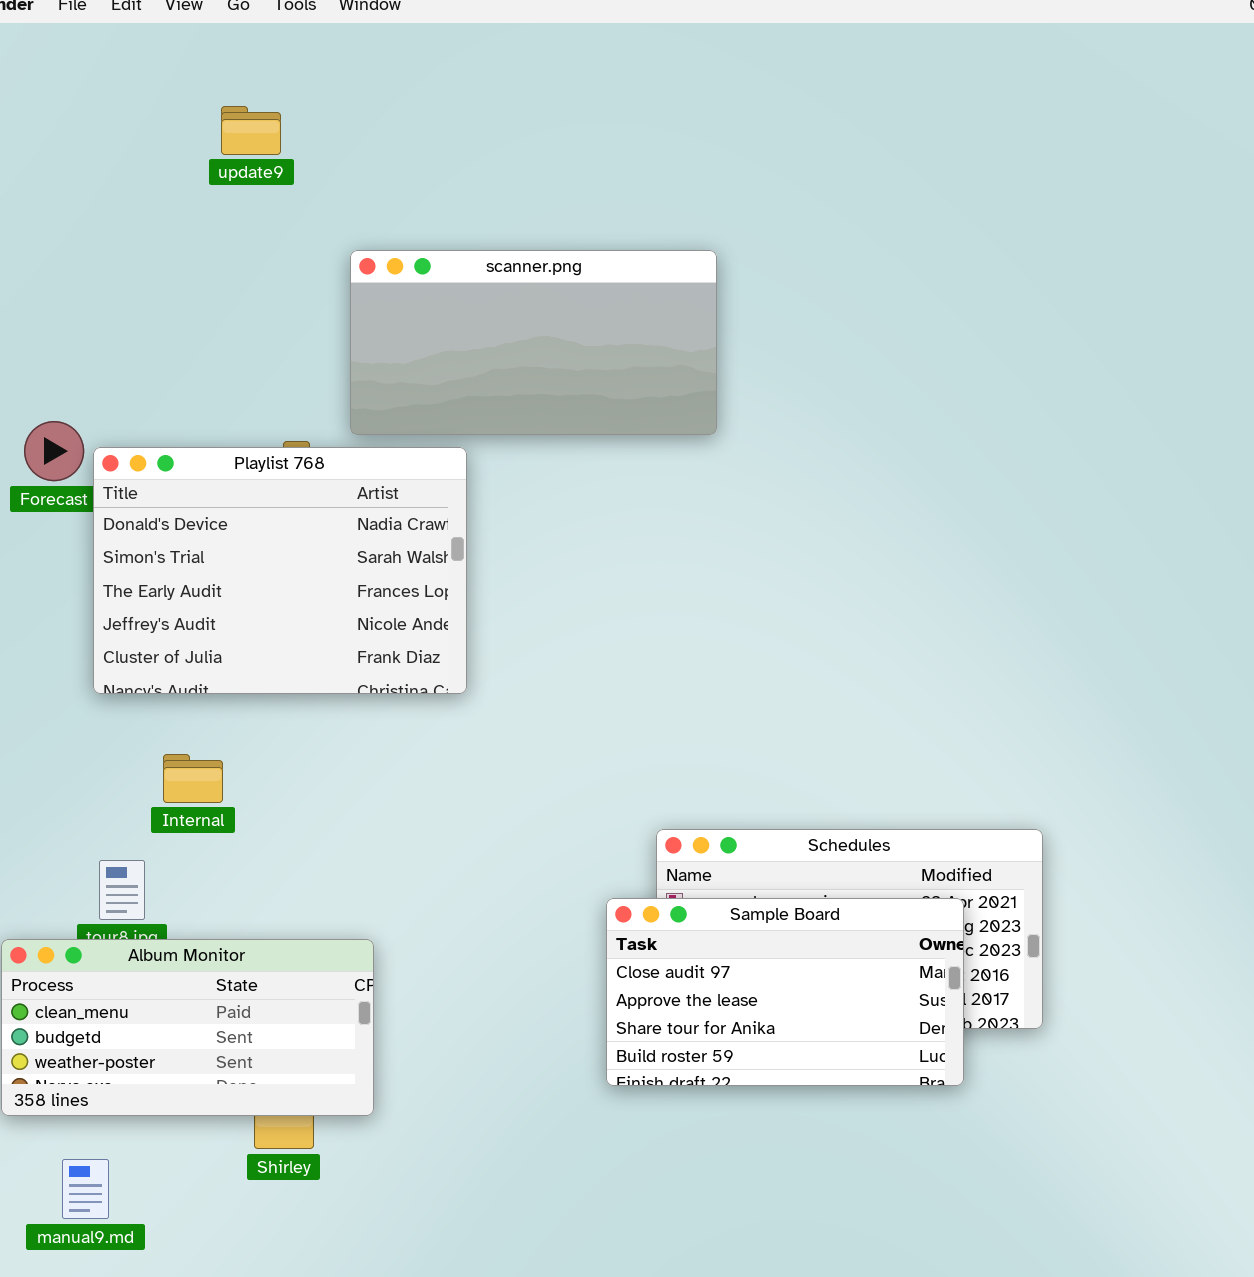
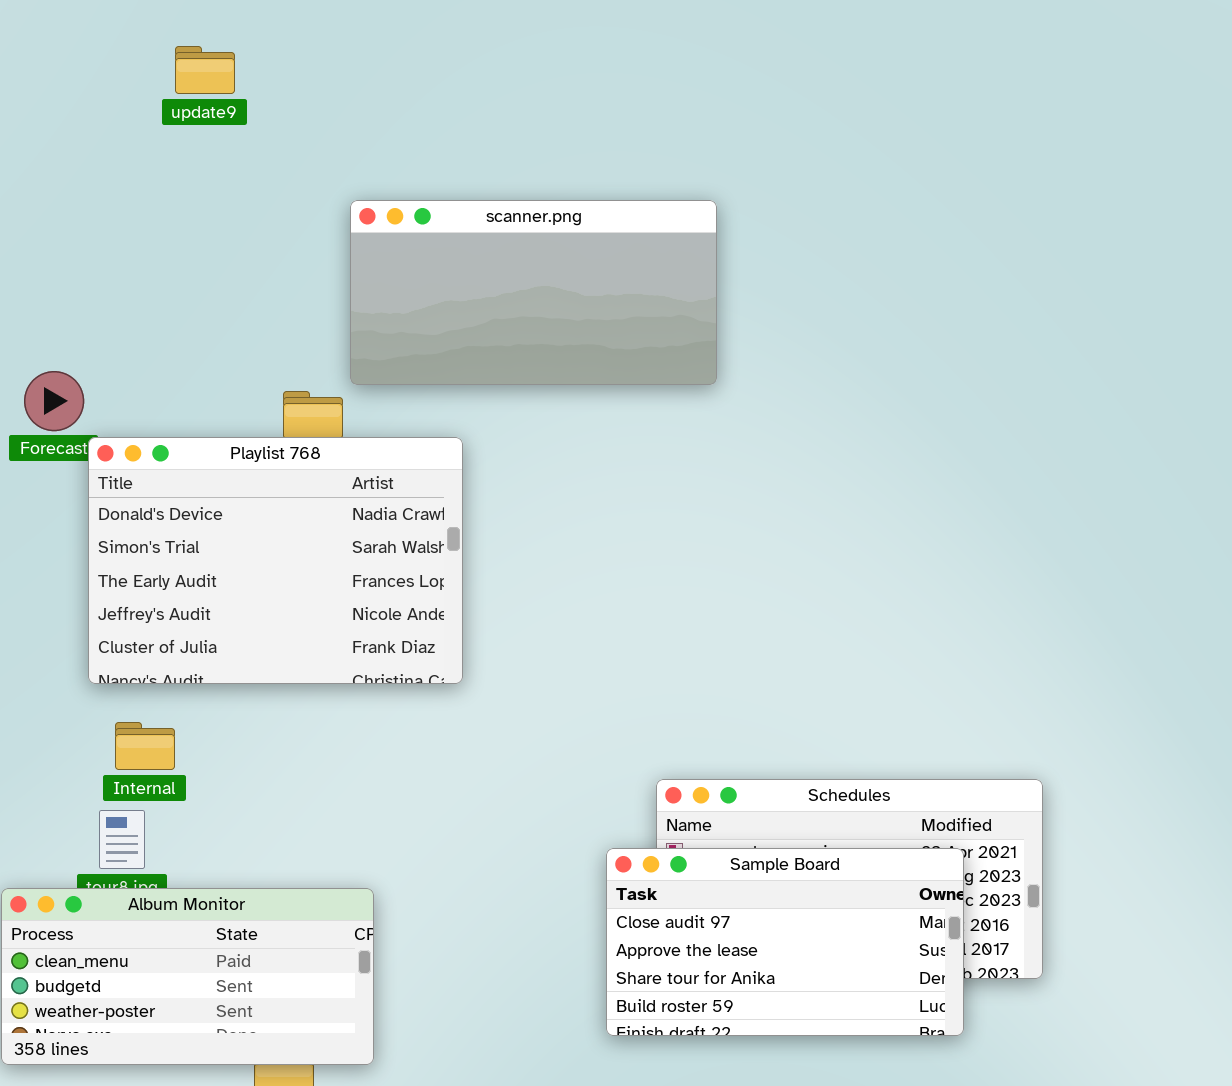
update9: [221,106,281,155] -> [175,46,235,94], moved
Playlist 768: [93,447,467,694] -> [88,437,463,684], moved
Internal: [163,754,223,803] -> [115,722,175,770], moved

